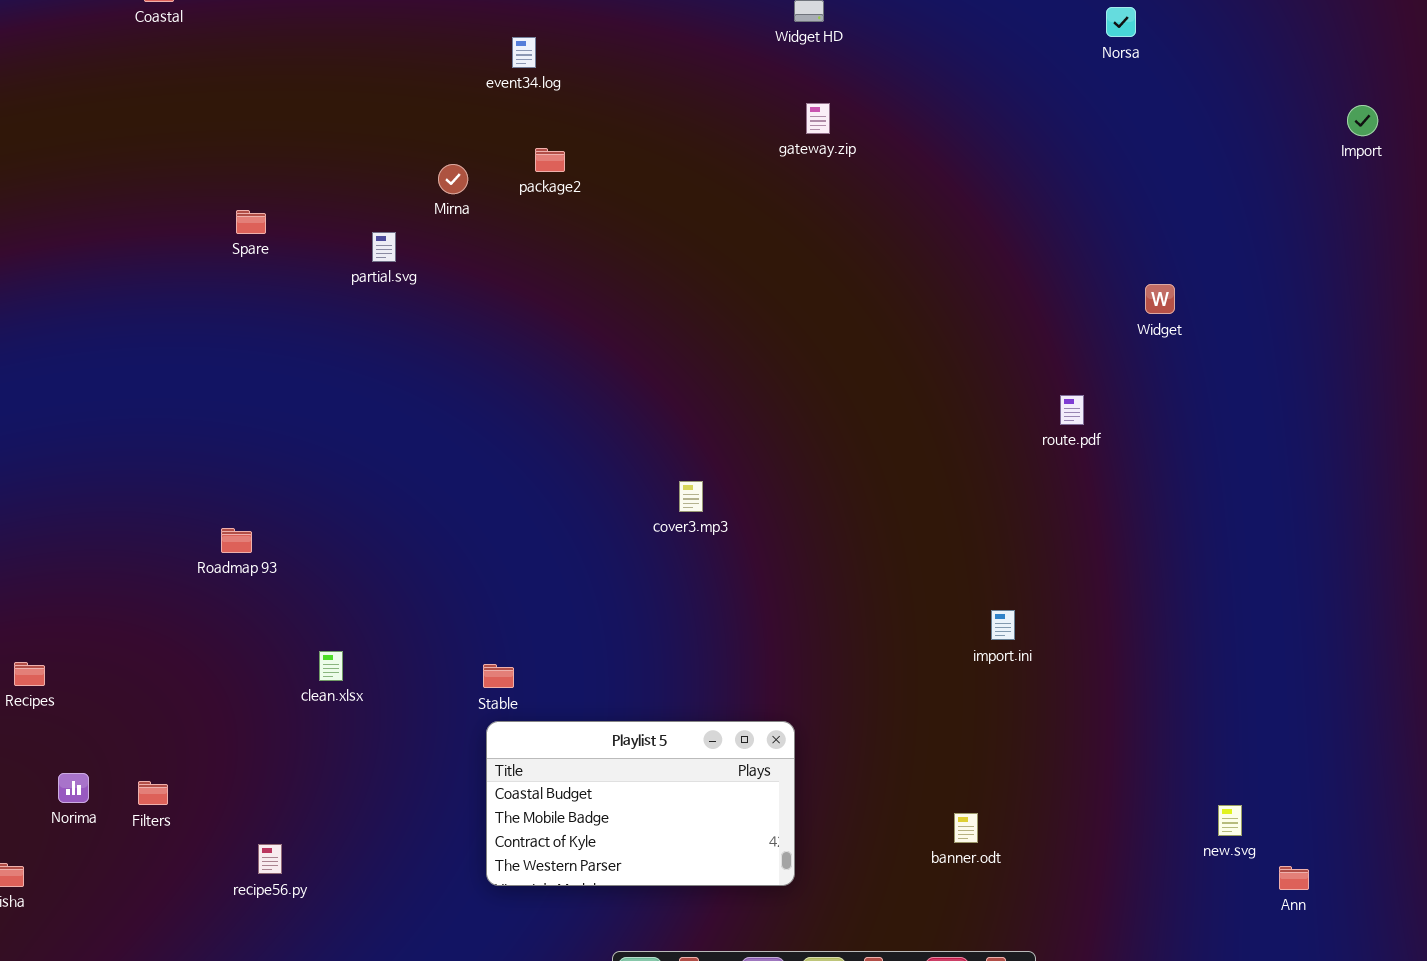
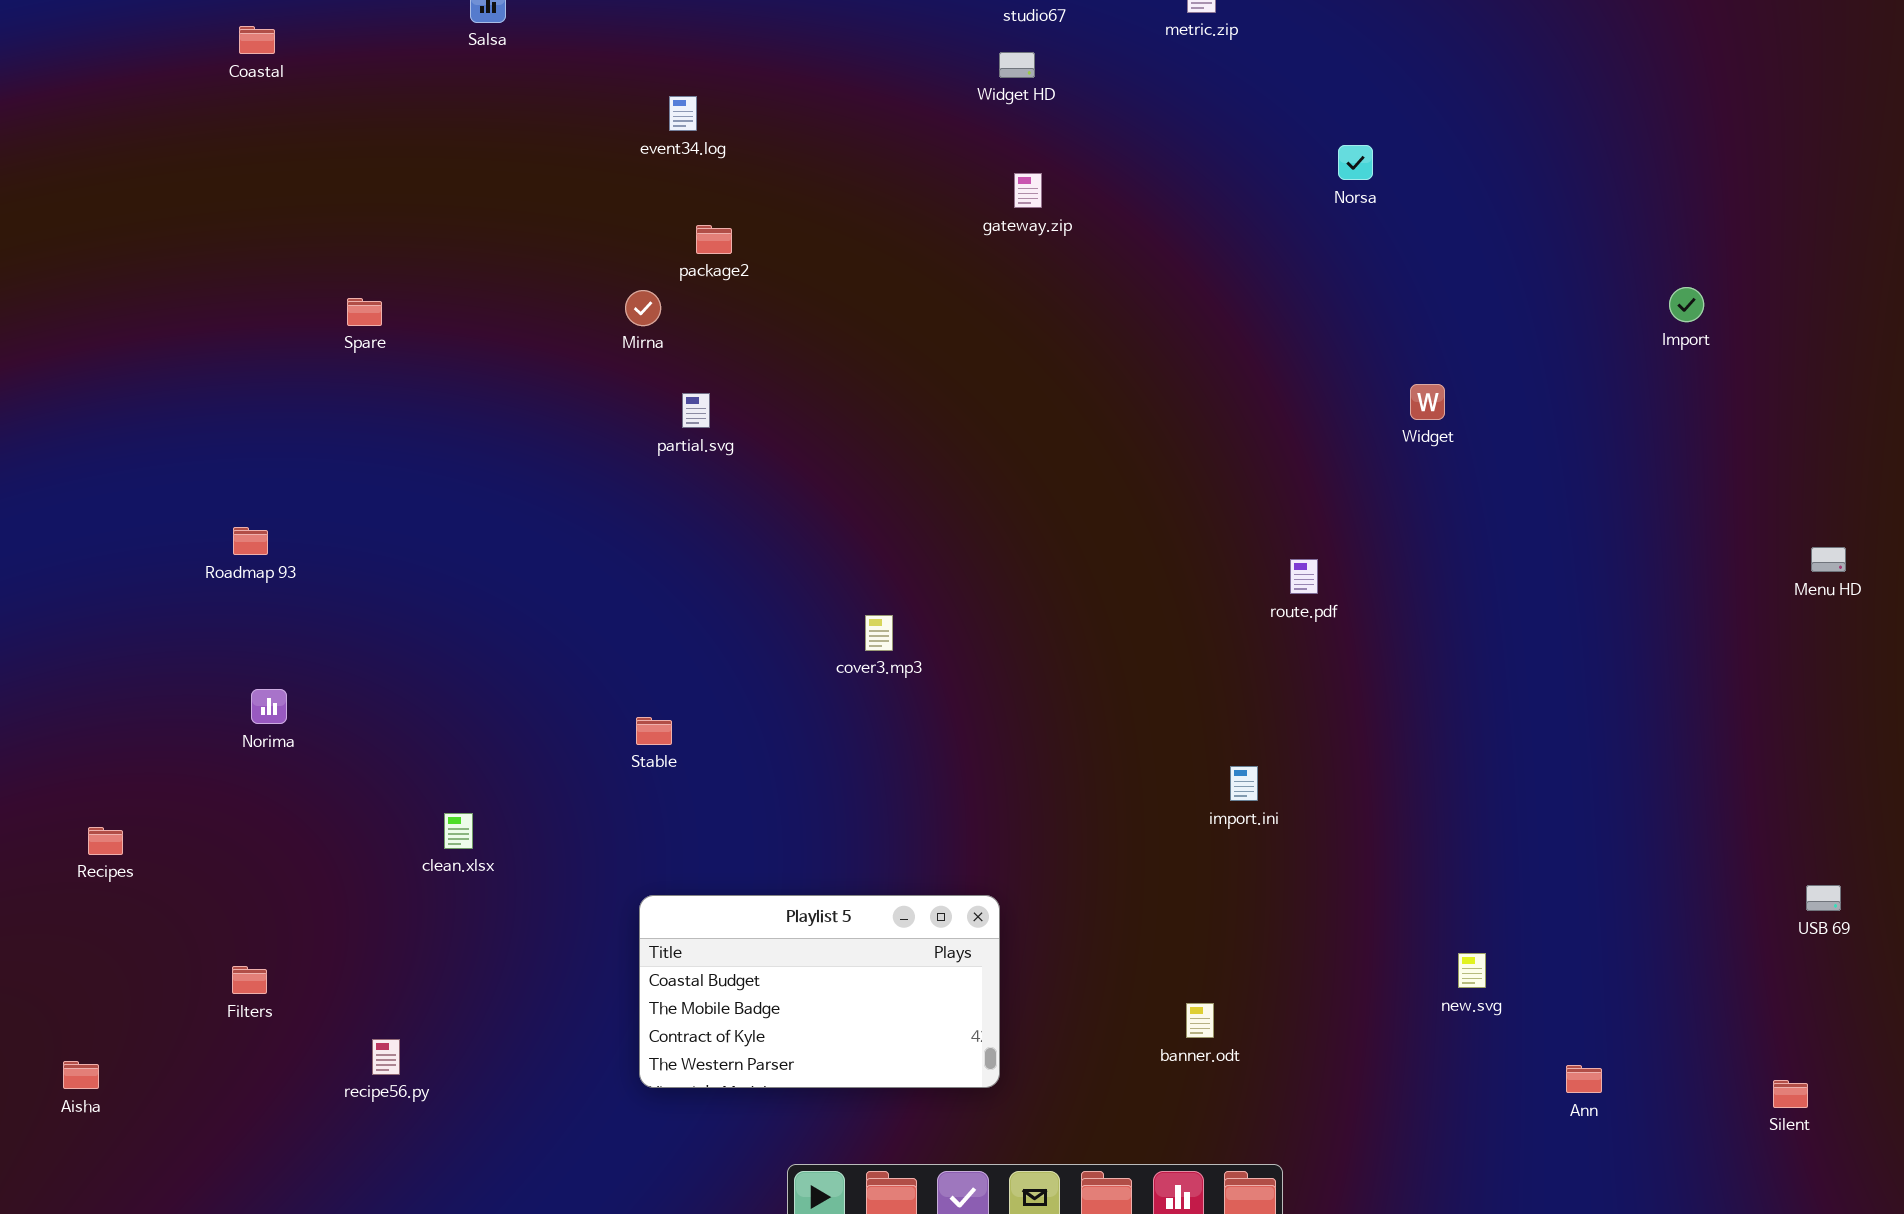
Norsa: [1106,7,1136,37] -> [1338,145,1373,180], moved
Import: [1347,105,1378,136] -> [1669,287,1704,322], moved
Mirna: [438,164,468,194] -> [625,290,661,326], moved
partial.svg: [372,232,396,262] -> [682,393,710,428], moved
route.pdf: [1060,395,1084,425] -> [1290,559,1318,594], moved
Roadmap 93: [221,528,252,553] -> [233,527,268,555], moved
Stable: [483,664,514,688] -> [636,717,672,745], moved
Norima: [58,773,89,803] -> [251,689,287,724], moved
new.svg: [1218,805,1242,836] -> [1458,953,1486,988], moved

